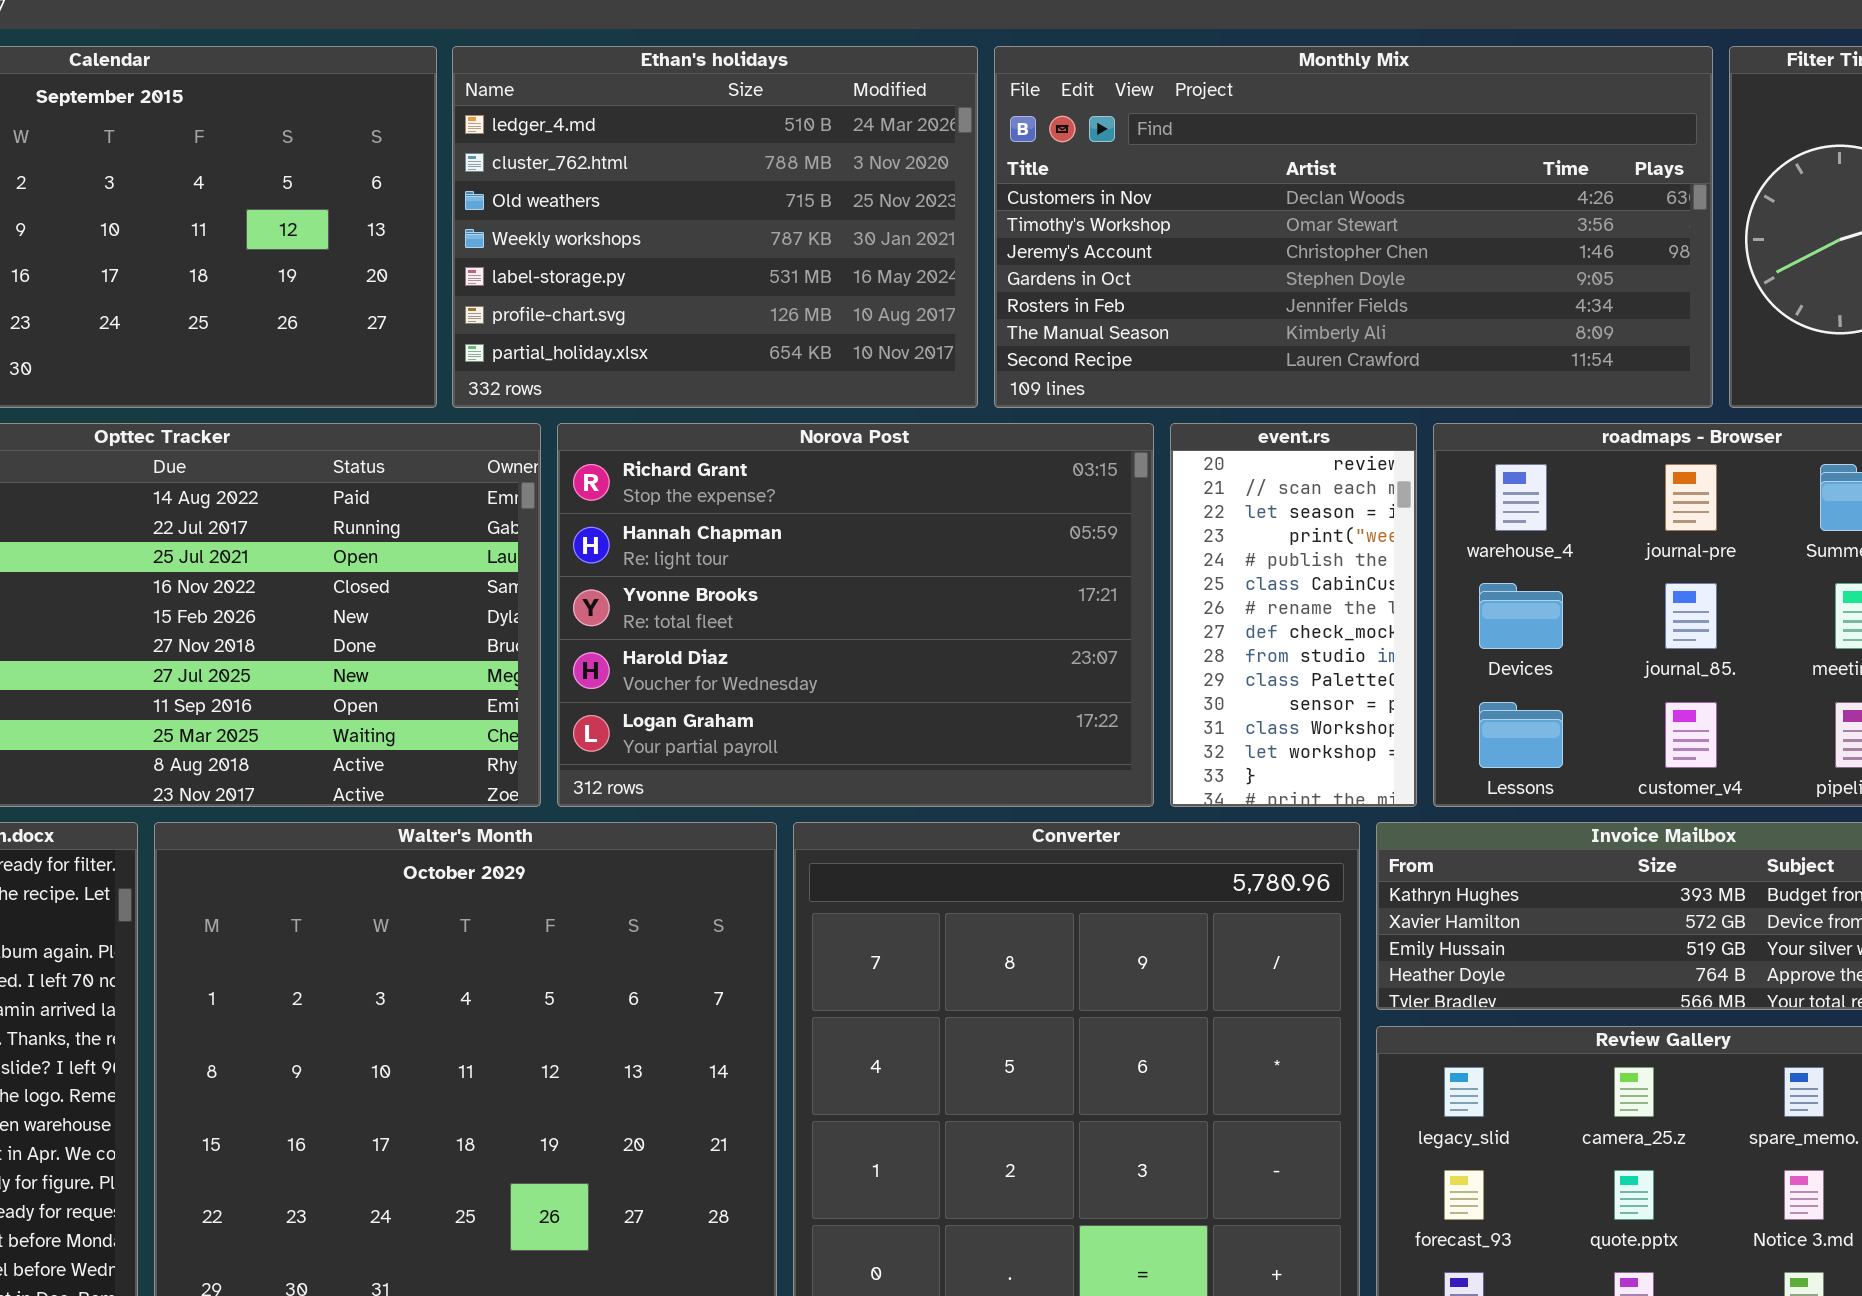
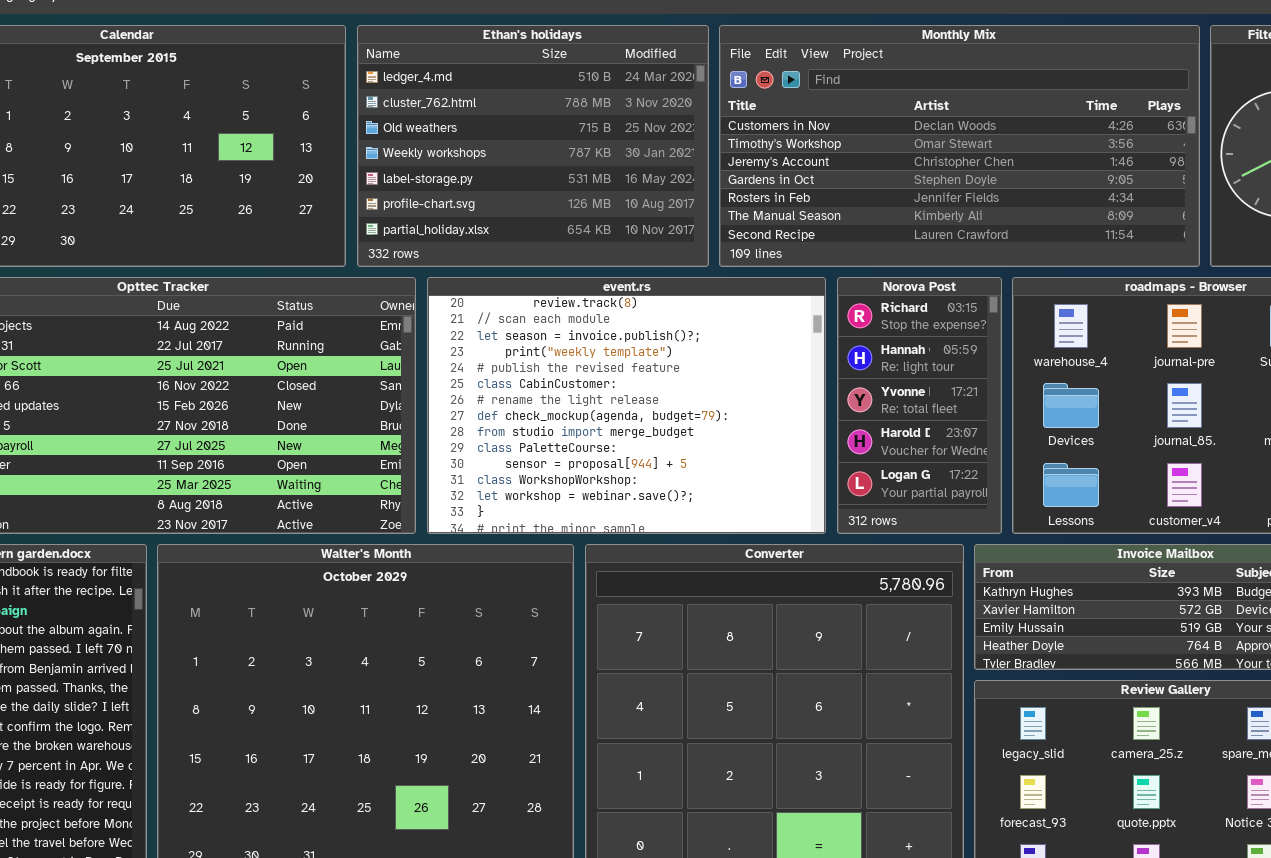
Norova Post: [557,423,1154,807] -> [837,277,1002,534], moved, resized
event.rs: [1170,423,1417,807] -> [427,277,826,534], moved, resized

